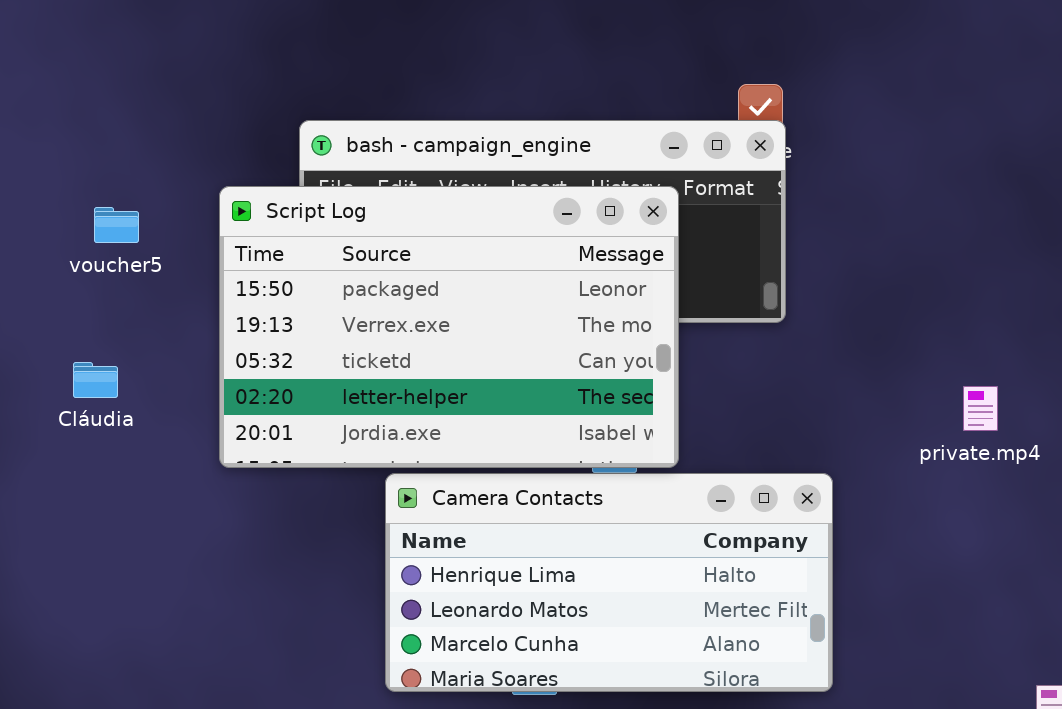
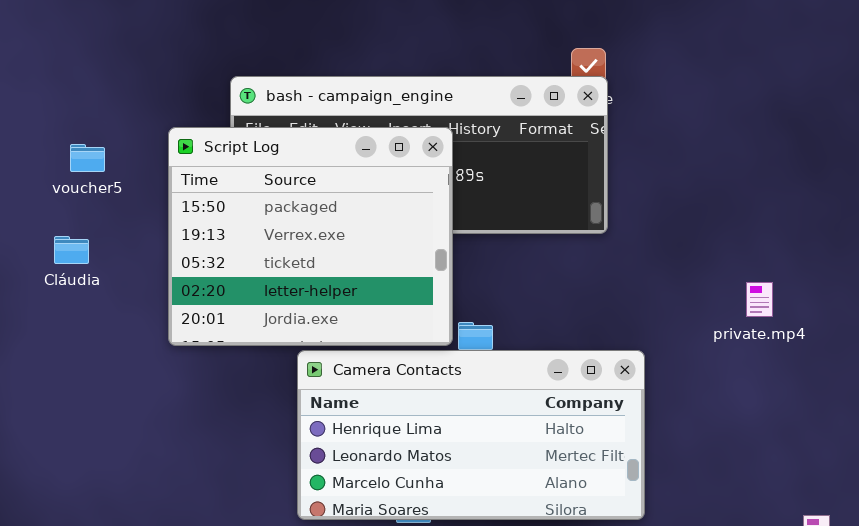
Script Log: [219,186,679,468] -> [168,127,453,346], resized
Cláudia: [73,362,118,398] -> [54,236,89,264], moved

